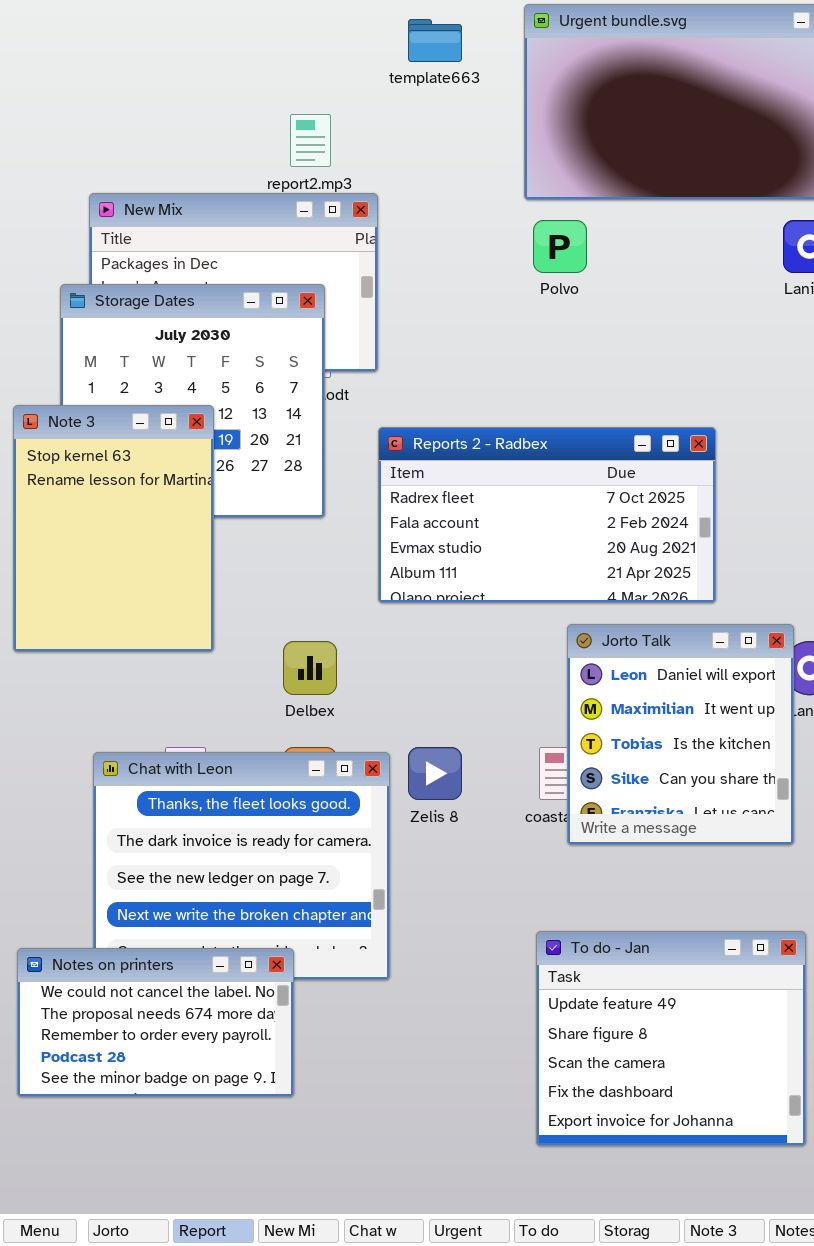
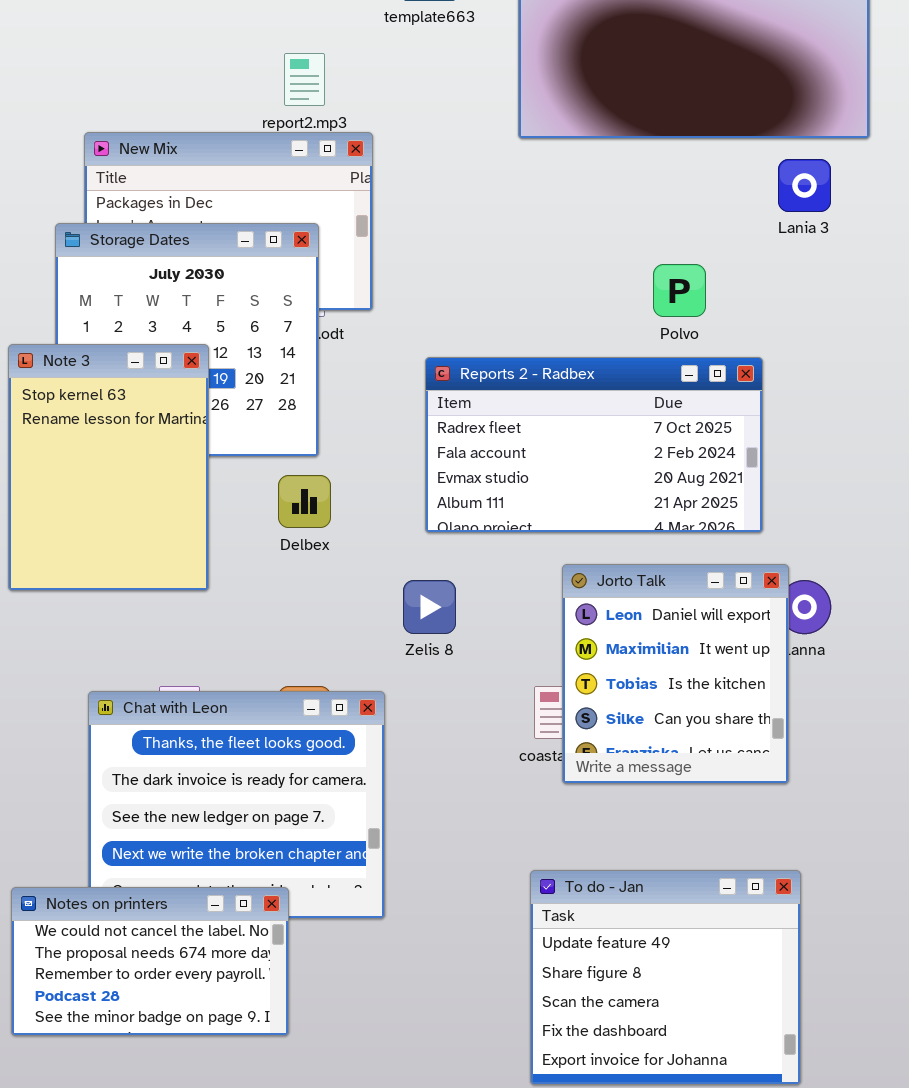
Polvo: [533,220,587,273] -> [653,264,706,317], moved
Reports 2 - Radbex: [378,427,716,603] -> [425,357,763,533], moved
Delbex: [283,641,337,695] -> [278,475,331,528], moved
Zelis 8: [408,747,462,800] -> [403,580,456,634], moved

